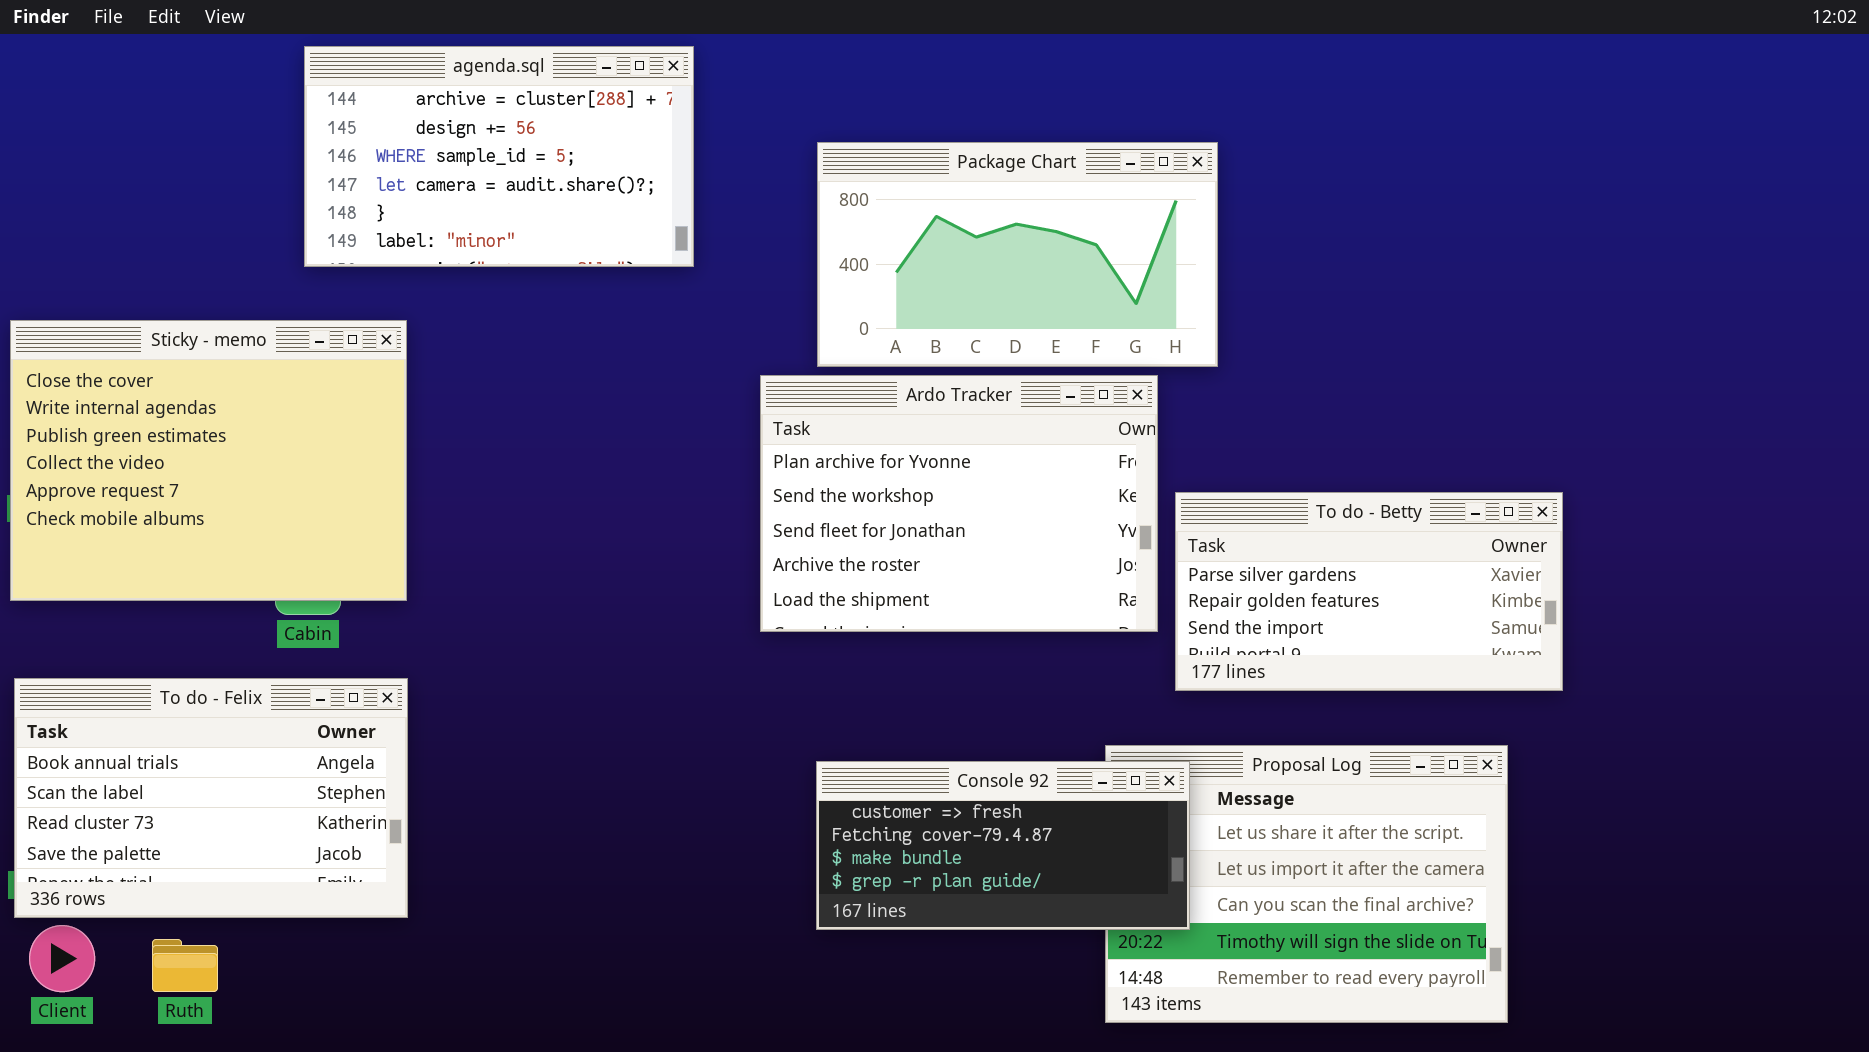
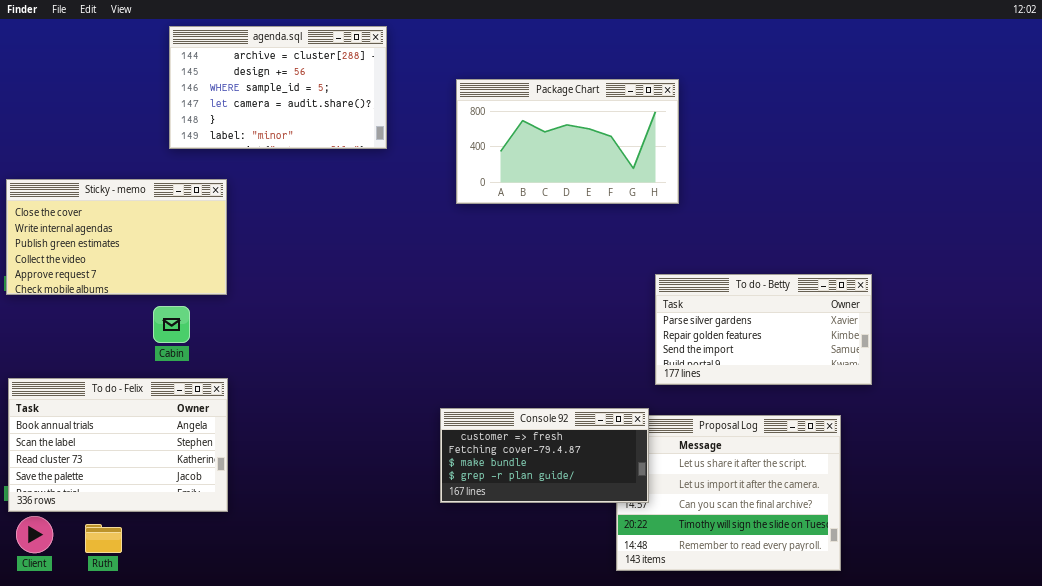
Sticky - memo: [10,320,407,601] -> [6,179,227,295], resized
Ardo Tracker: [760,375,1158,632] -> none, closed
Console 92: [816,761,1190,930] -> [440,408,649,503], moved

